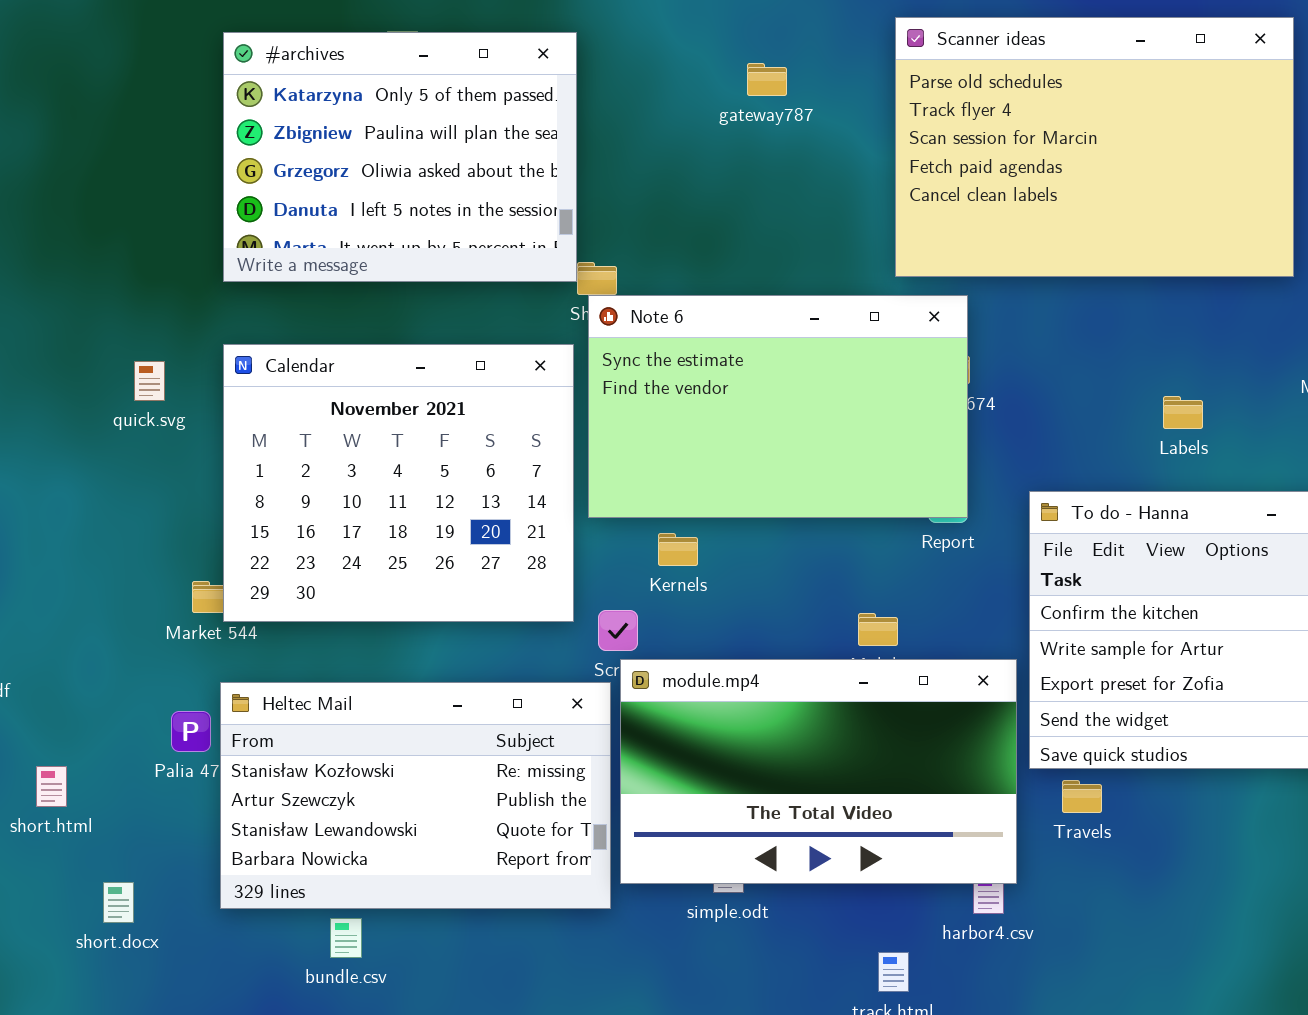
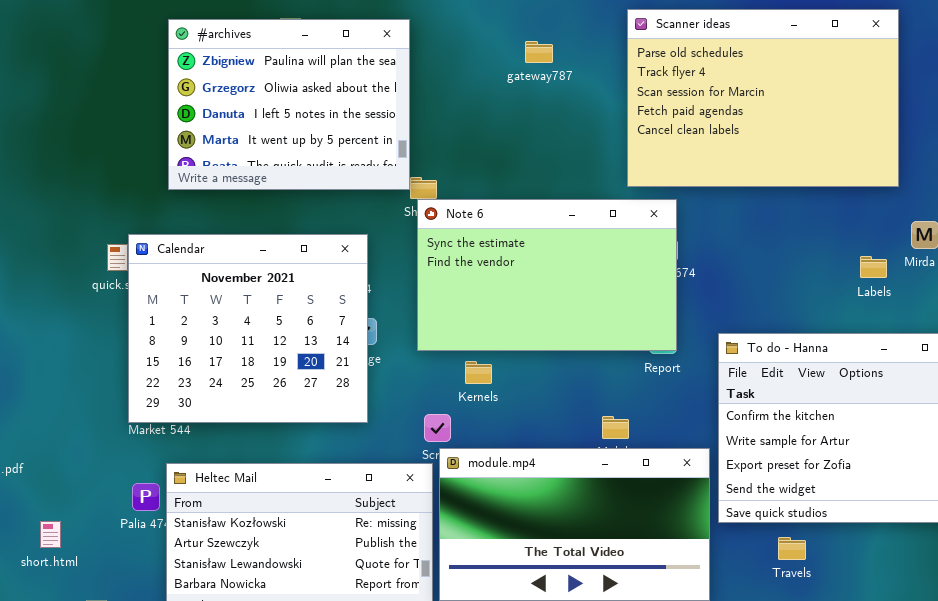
#archives: [223,32,577,282] -> [168,19,410,190], scrolled down 1 row
Calendar: [223,344,574,622] -> [128,234,368,423], moved
Labels: [1163,396,1203,429] -> [860,256,887,278], moved
Travels: [1062,780,1102,813] -> [778,537,806,560], moved

